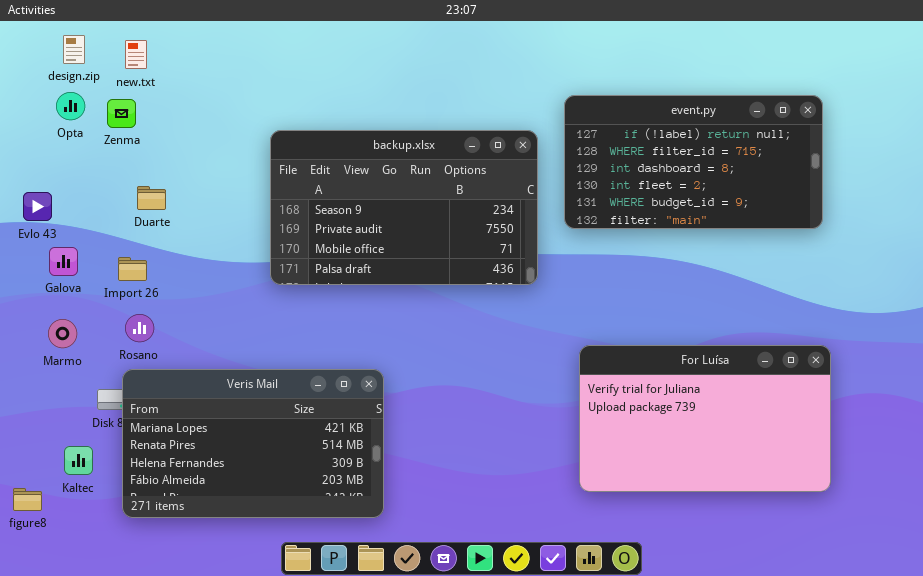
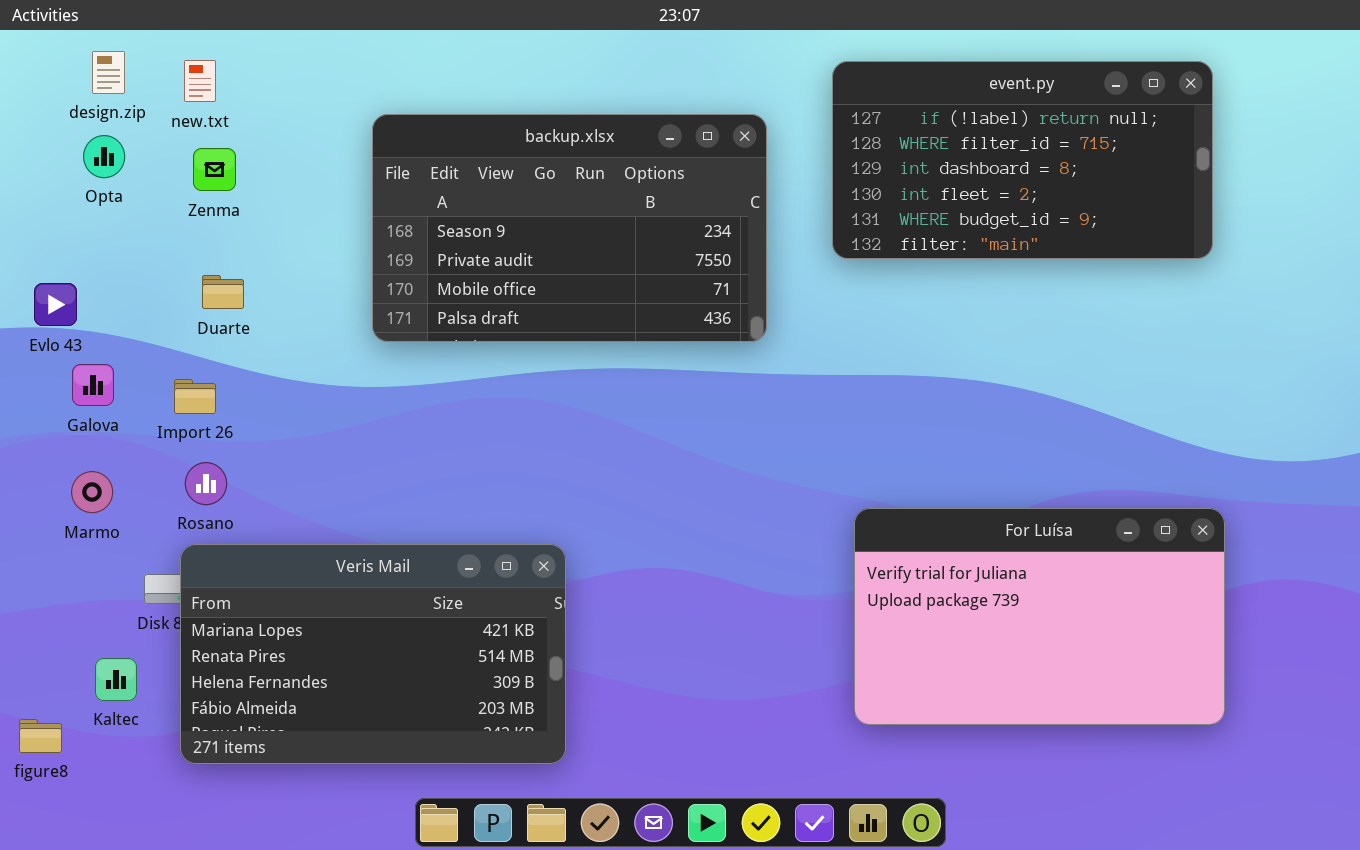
event.py: [564,95,823,229] -> [832,61,1213,259], moved
Zenma: [107,99,136,128] -> [193,148,236,191], moved
backup.xlsx: [270,130,538,285] -> [372,114,767,342], moved

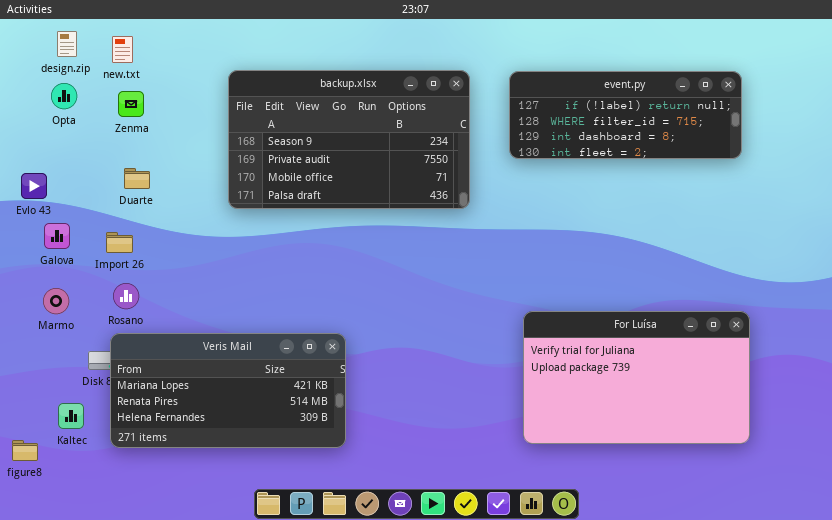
event.py: [832,61,1213,259] -> [509,71,742,159], resized
Veris Mail: [180,544,566,764] -> [110,333,346,448], resized

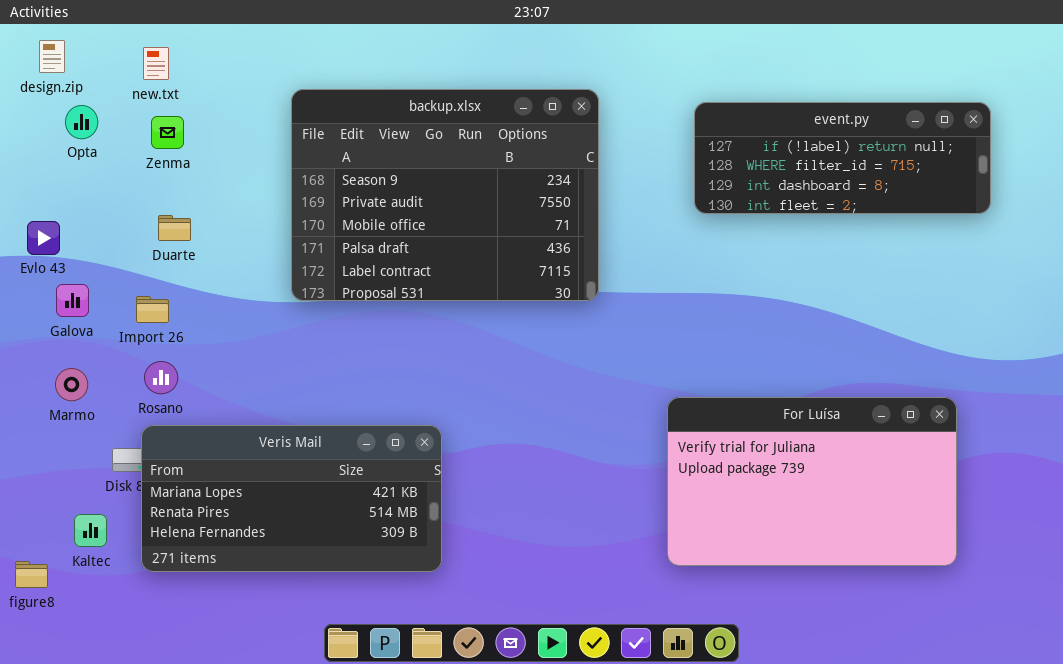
design.zip: [57,31,77,57] -> [39,40,65,73], moved
backup.xlsx: [228,70,470,209] -> [291,89,599,301], resized
event.py: [509,71,742,159] -> [694,102,991,214], moved

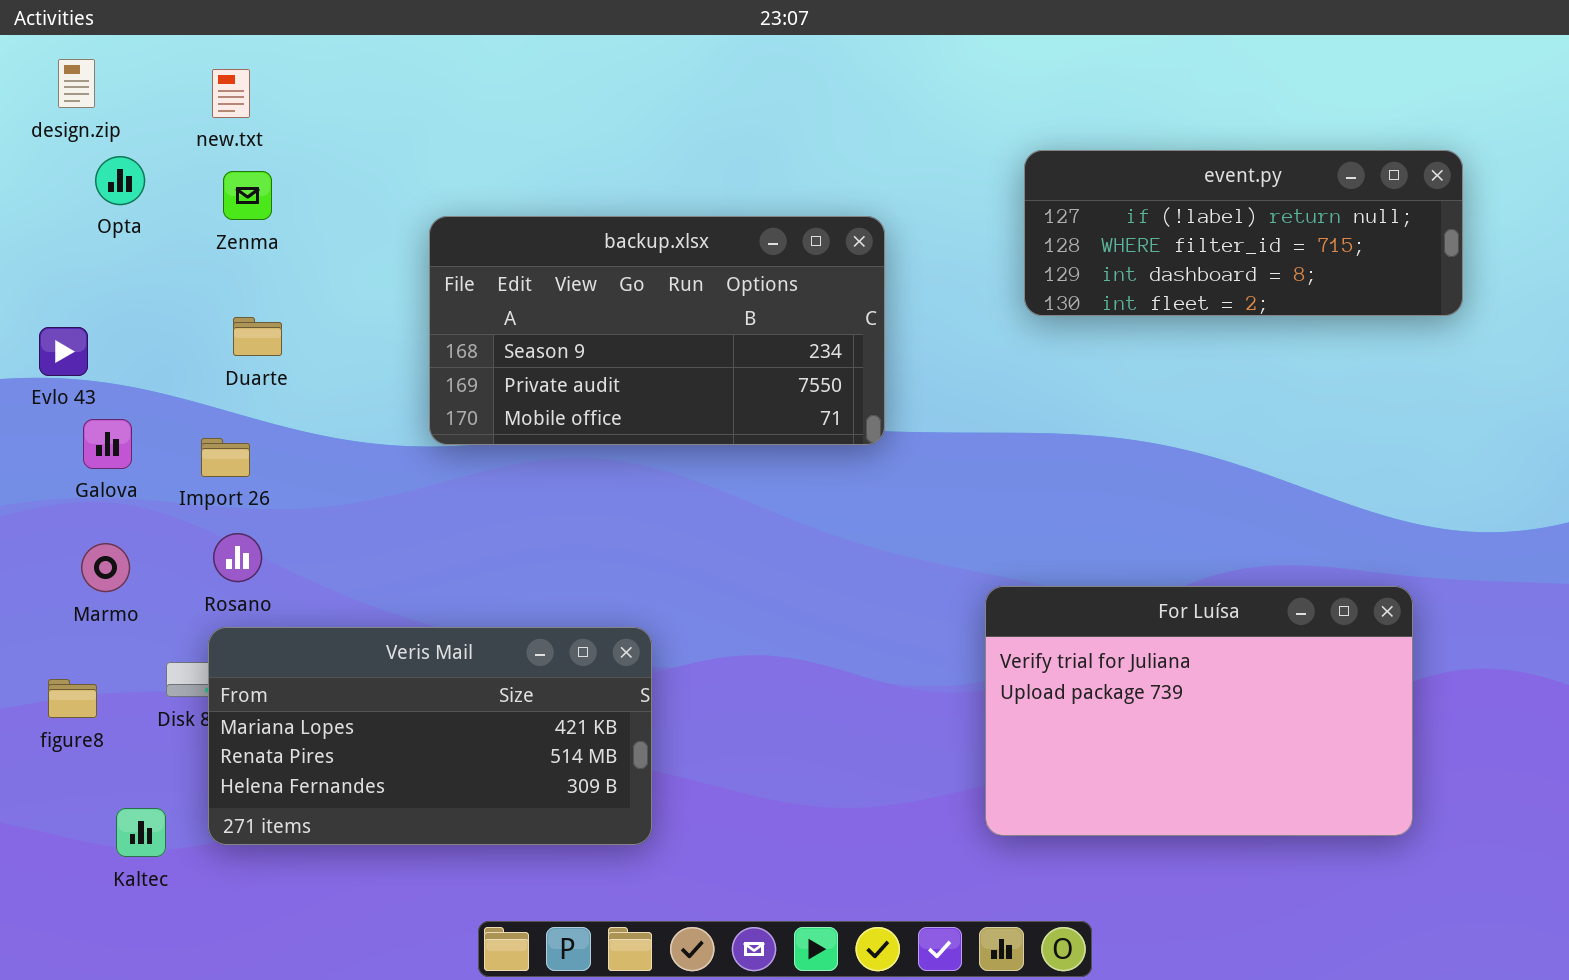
backup.xlsx: [291,89,599,301] -> [429,216,885,445], resized
Kaltec: [74,514,107,547] -> [116,808,166,857], moved
figure8: [15,561,48,588] -> [48,679,97,718], moved

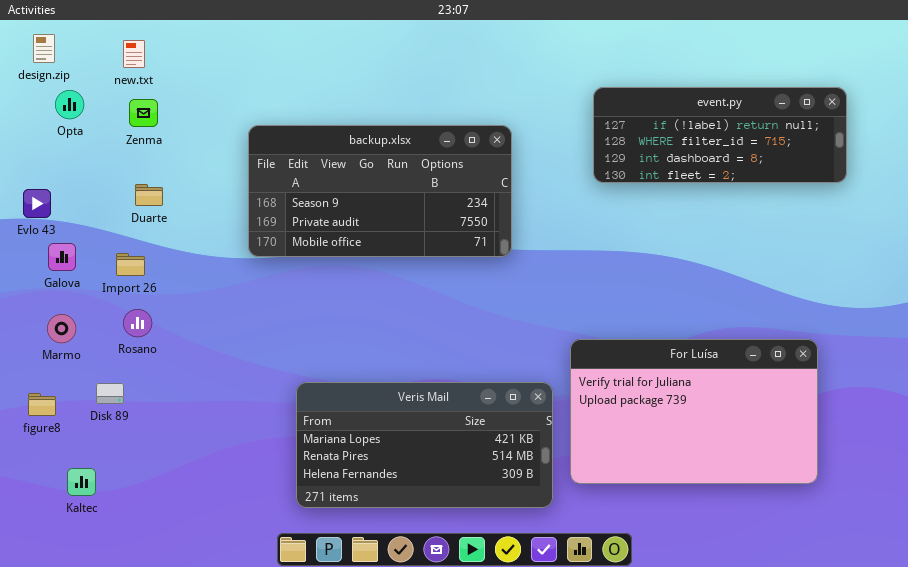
Veris Mail: [208,627,652,845] -> [296,382,553,508], moved

